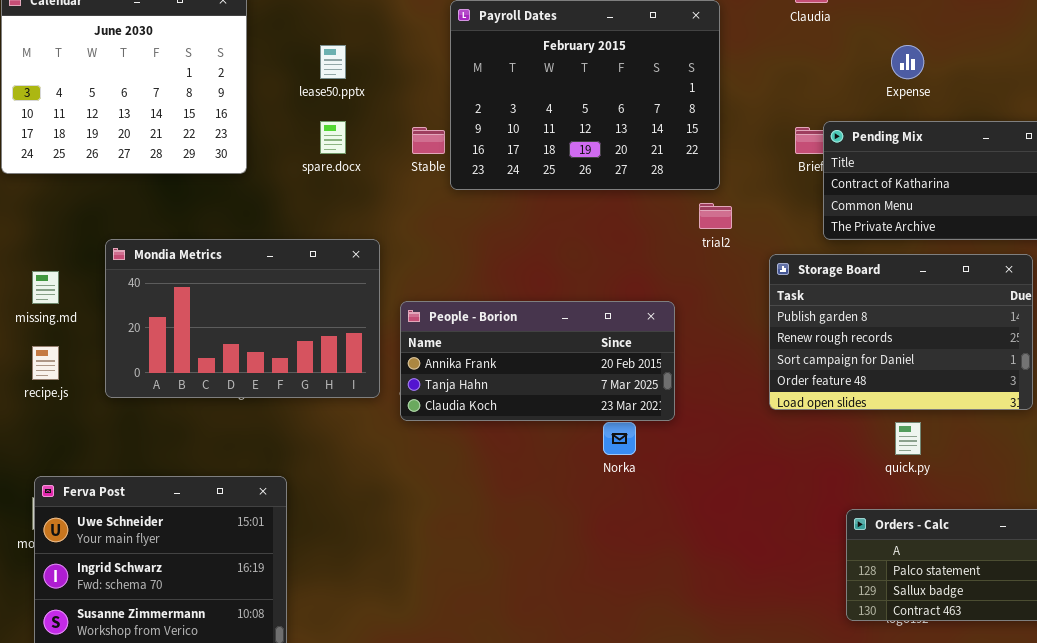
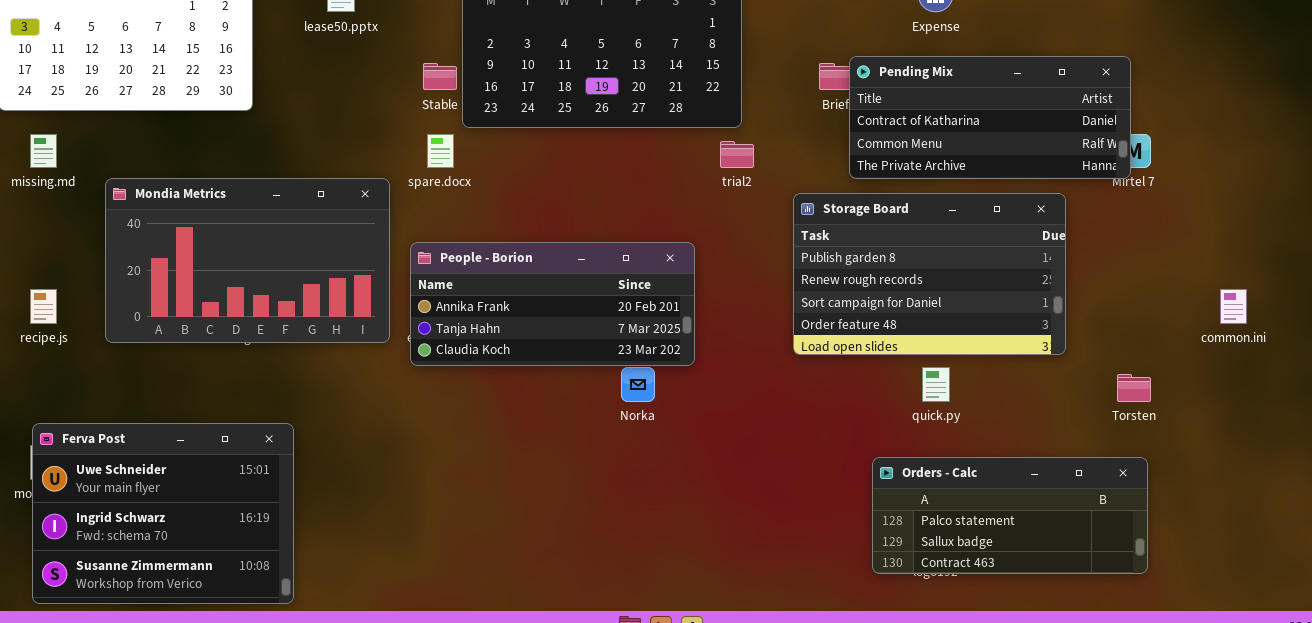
spare.docx: [320,121,346,154] -> [427,134,454,168], moved
missing.md: [32,271,59,304] -> [30,134,57,168], moved

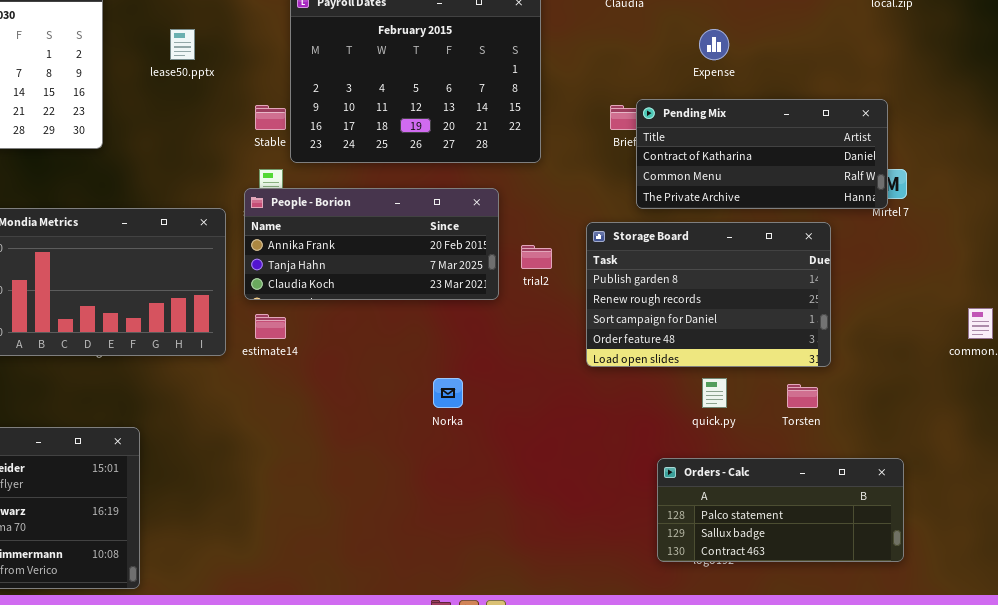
trial2: [720,141,754,168] -> [521,245,552,269], moved
People - Borion: [410,242,695,366] -> [244,188,499,300], moved
Torsten: [1117,374,1151,402] -> [787,384,818,408], moved

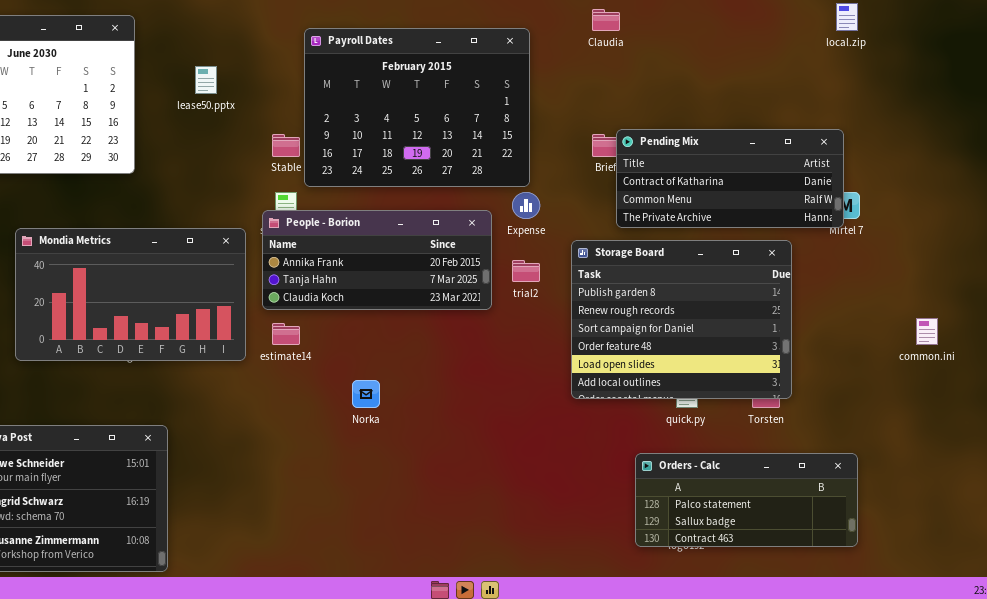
Expense: [699,29,729,60] -> [512,192,540,219], moved
Storage Board: [586,222,831,367] -> [571,240,792,399], resized
Norka: [433,378,463,408] -> [352,380,380,408], moved

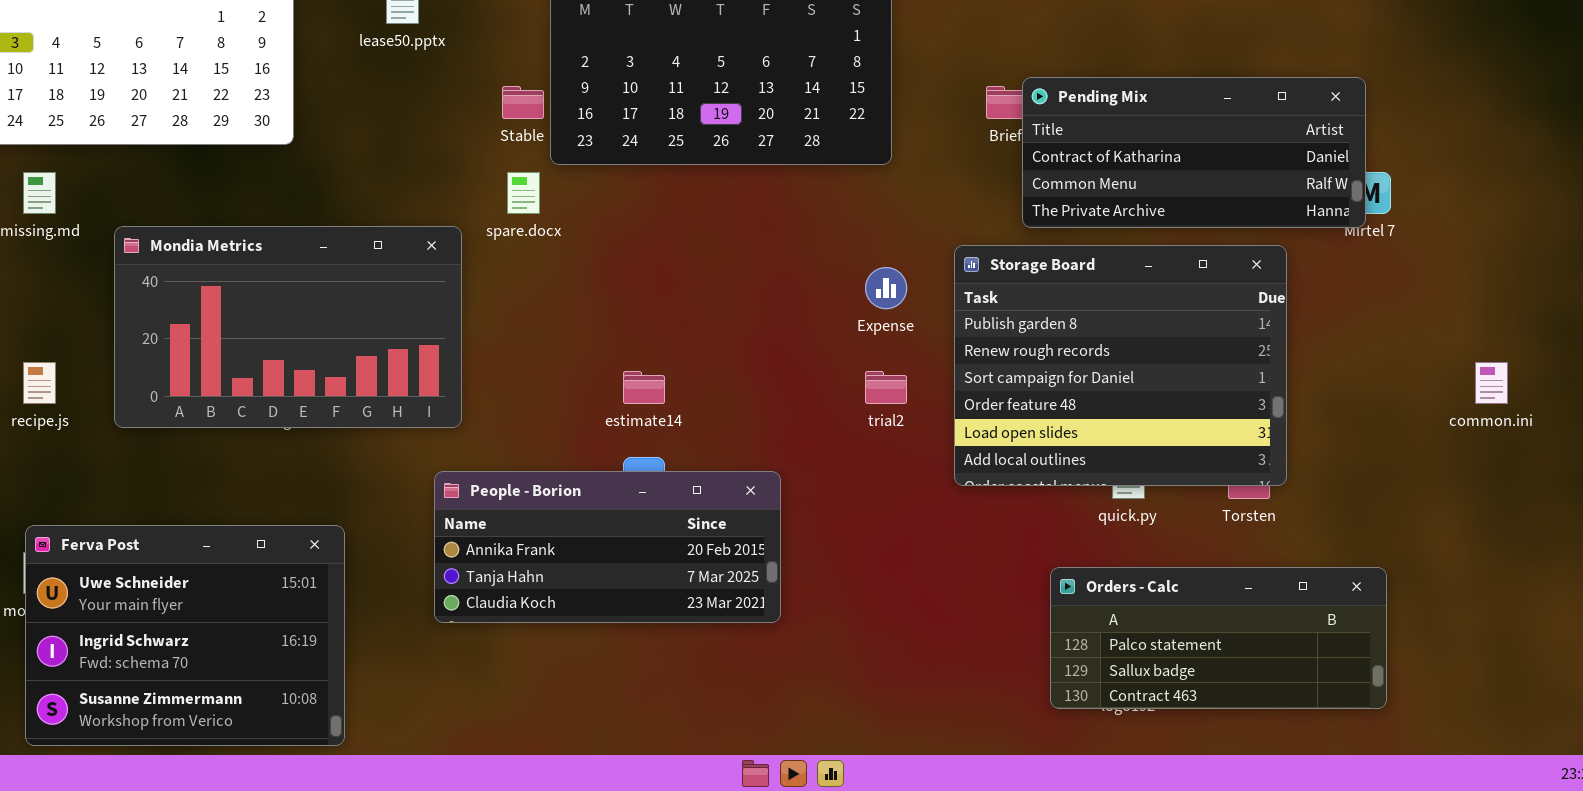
Expense: [512,192,540,219] -> [865,267,907,309], moved
People - Borion: [262,210,492,310] -> [434,471,781,623], moved
trial2: [512,260,540,282] -> [865,371,907,404], moved
estimate14: [272,323,300,345] -> [623,371,665,404], moved

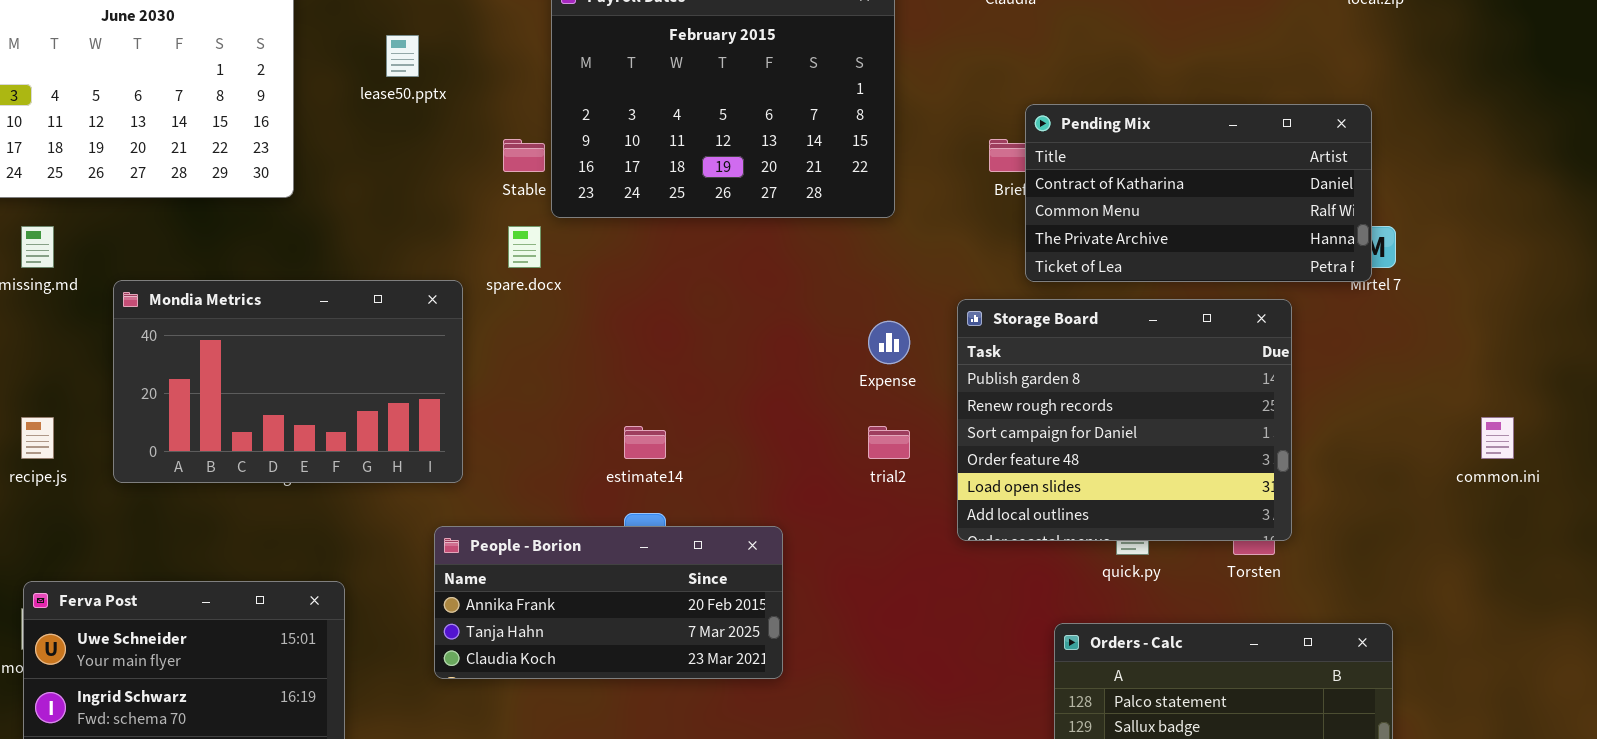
Pending Mix: [1022,77,1366,228] -> [1025,104,1372,282], resized

